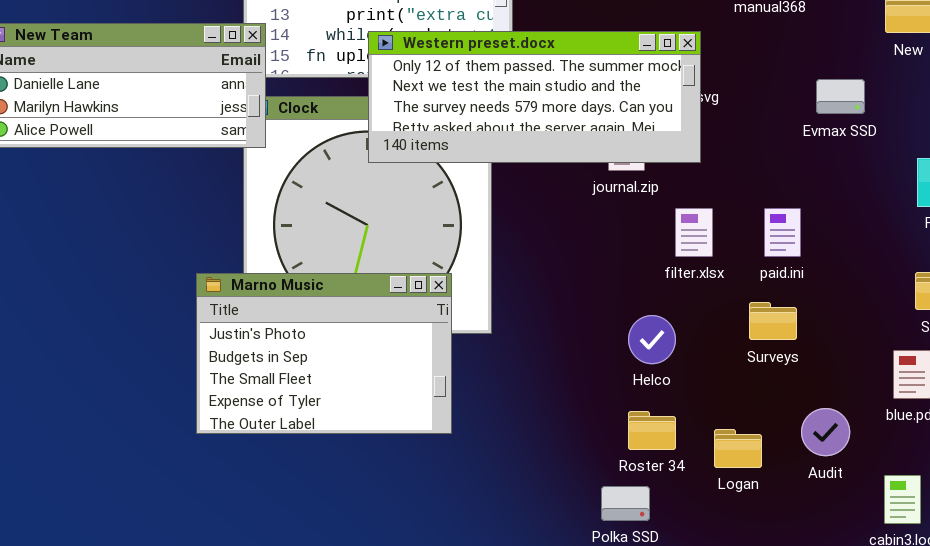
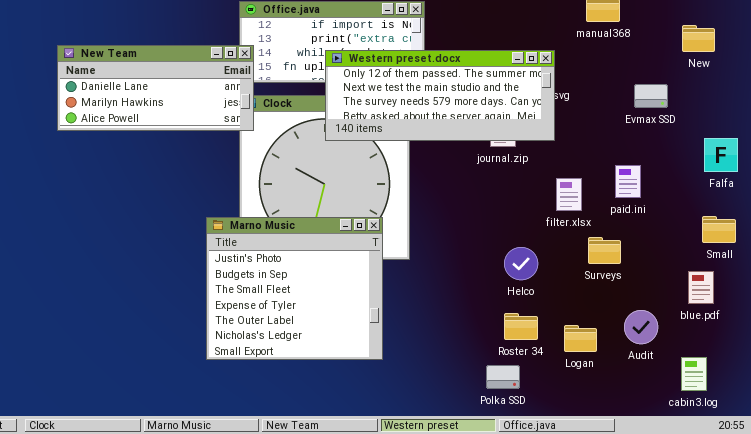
filter.xlsx: [675,208,713,257] -> [556,178,582,211], moved
paid.ini: [764,208,801,257] -> [615,165,641,198], moved
Marno Music: [196,273,452,434] -> [206,217,383,360], resized

